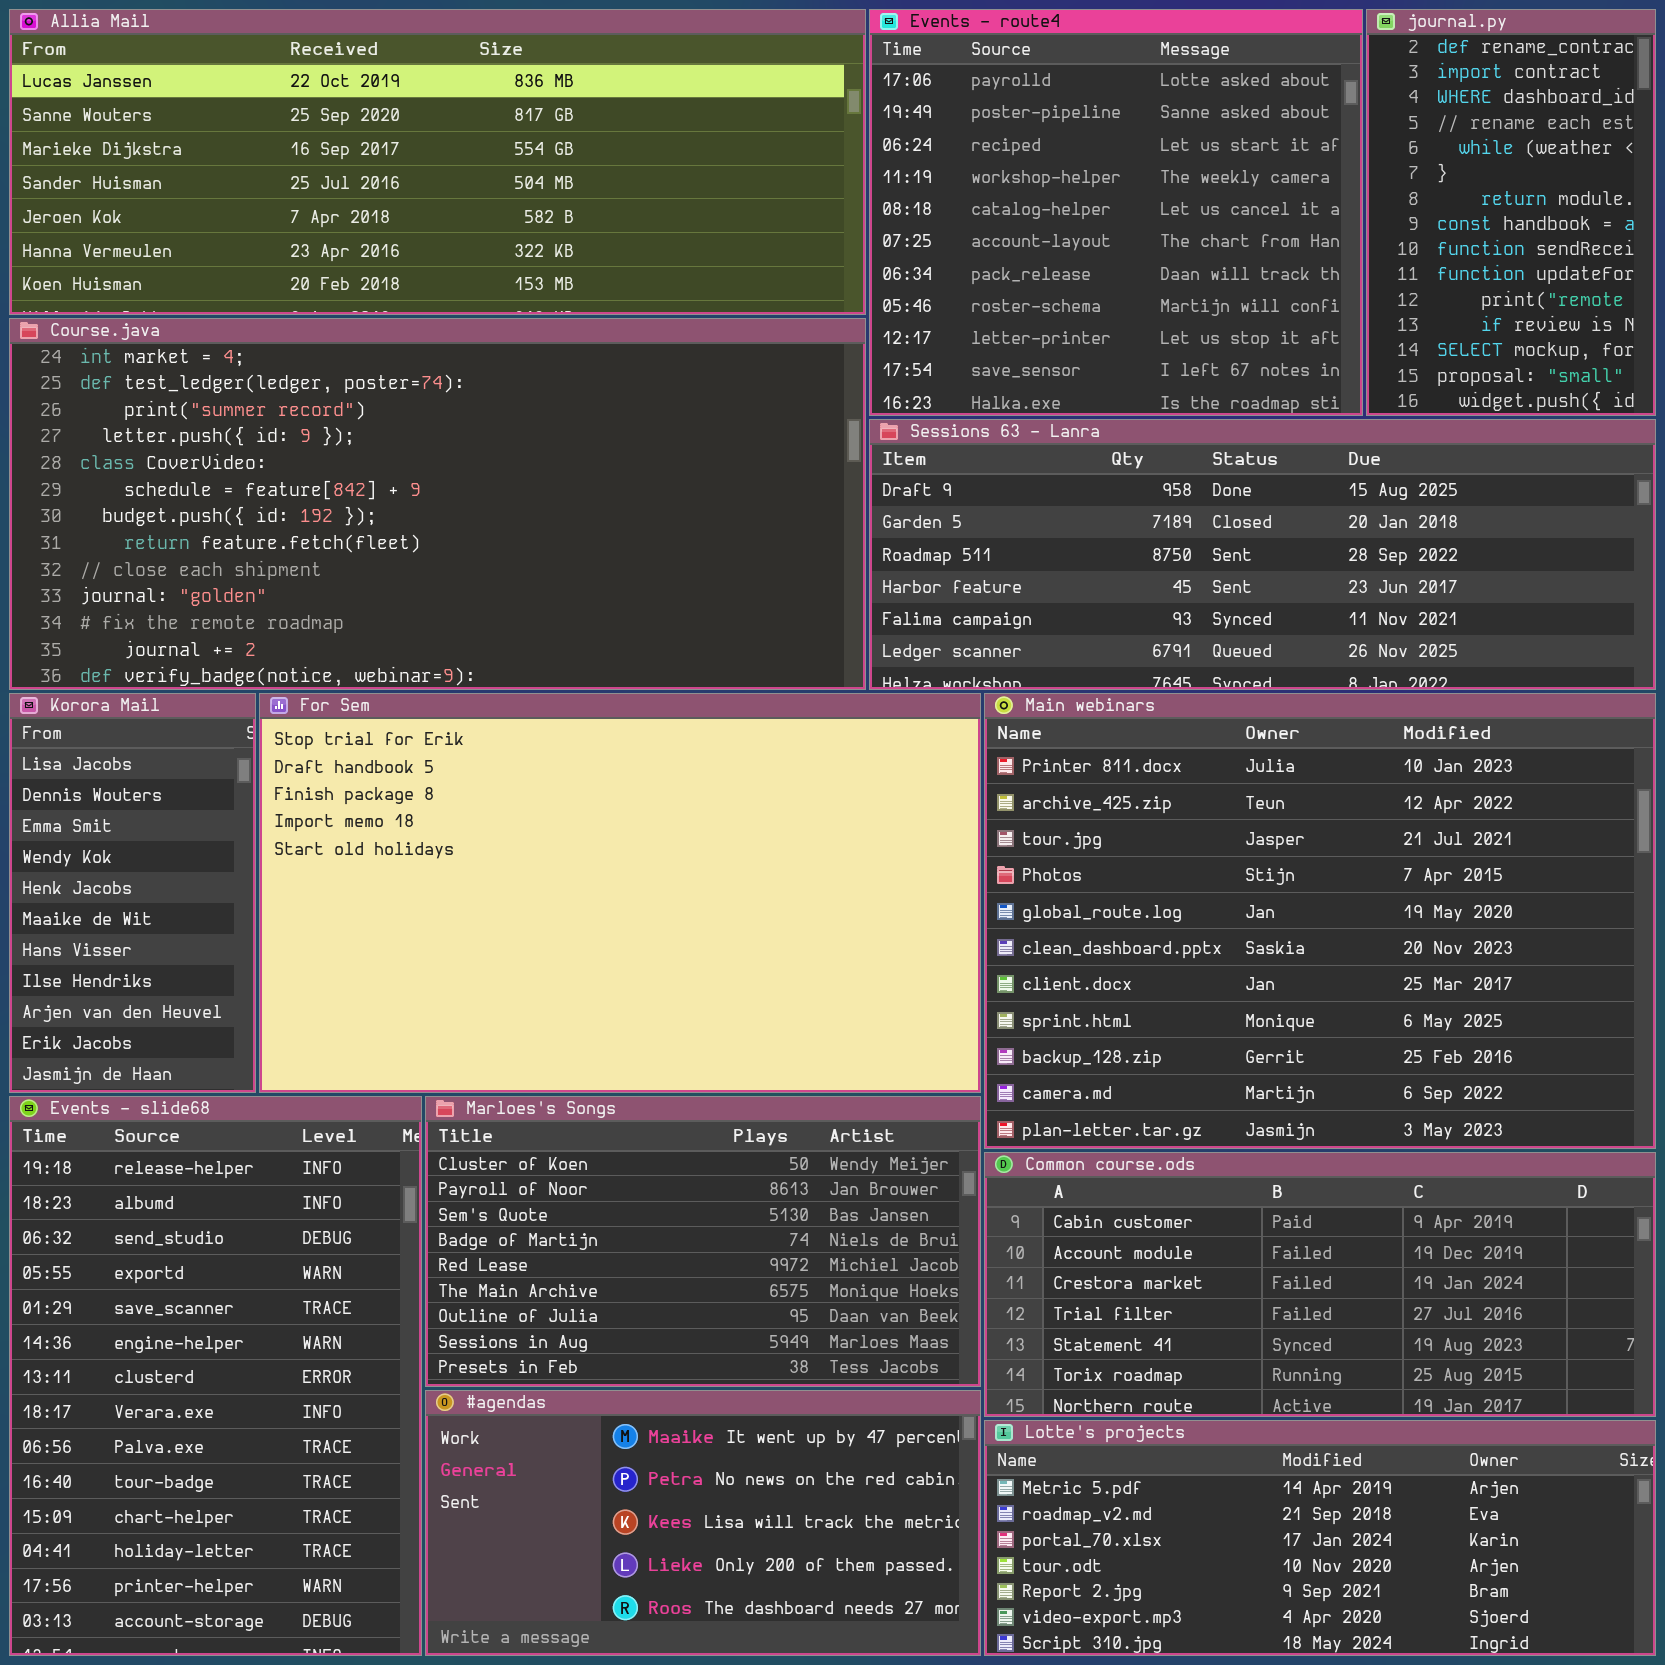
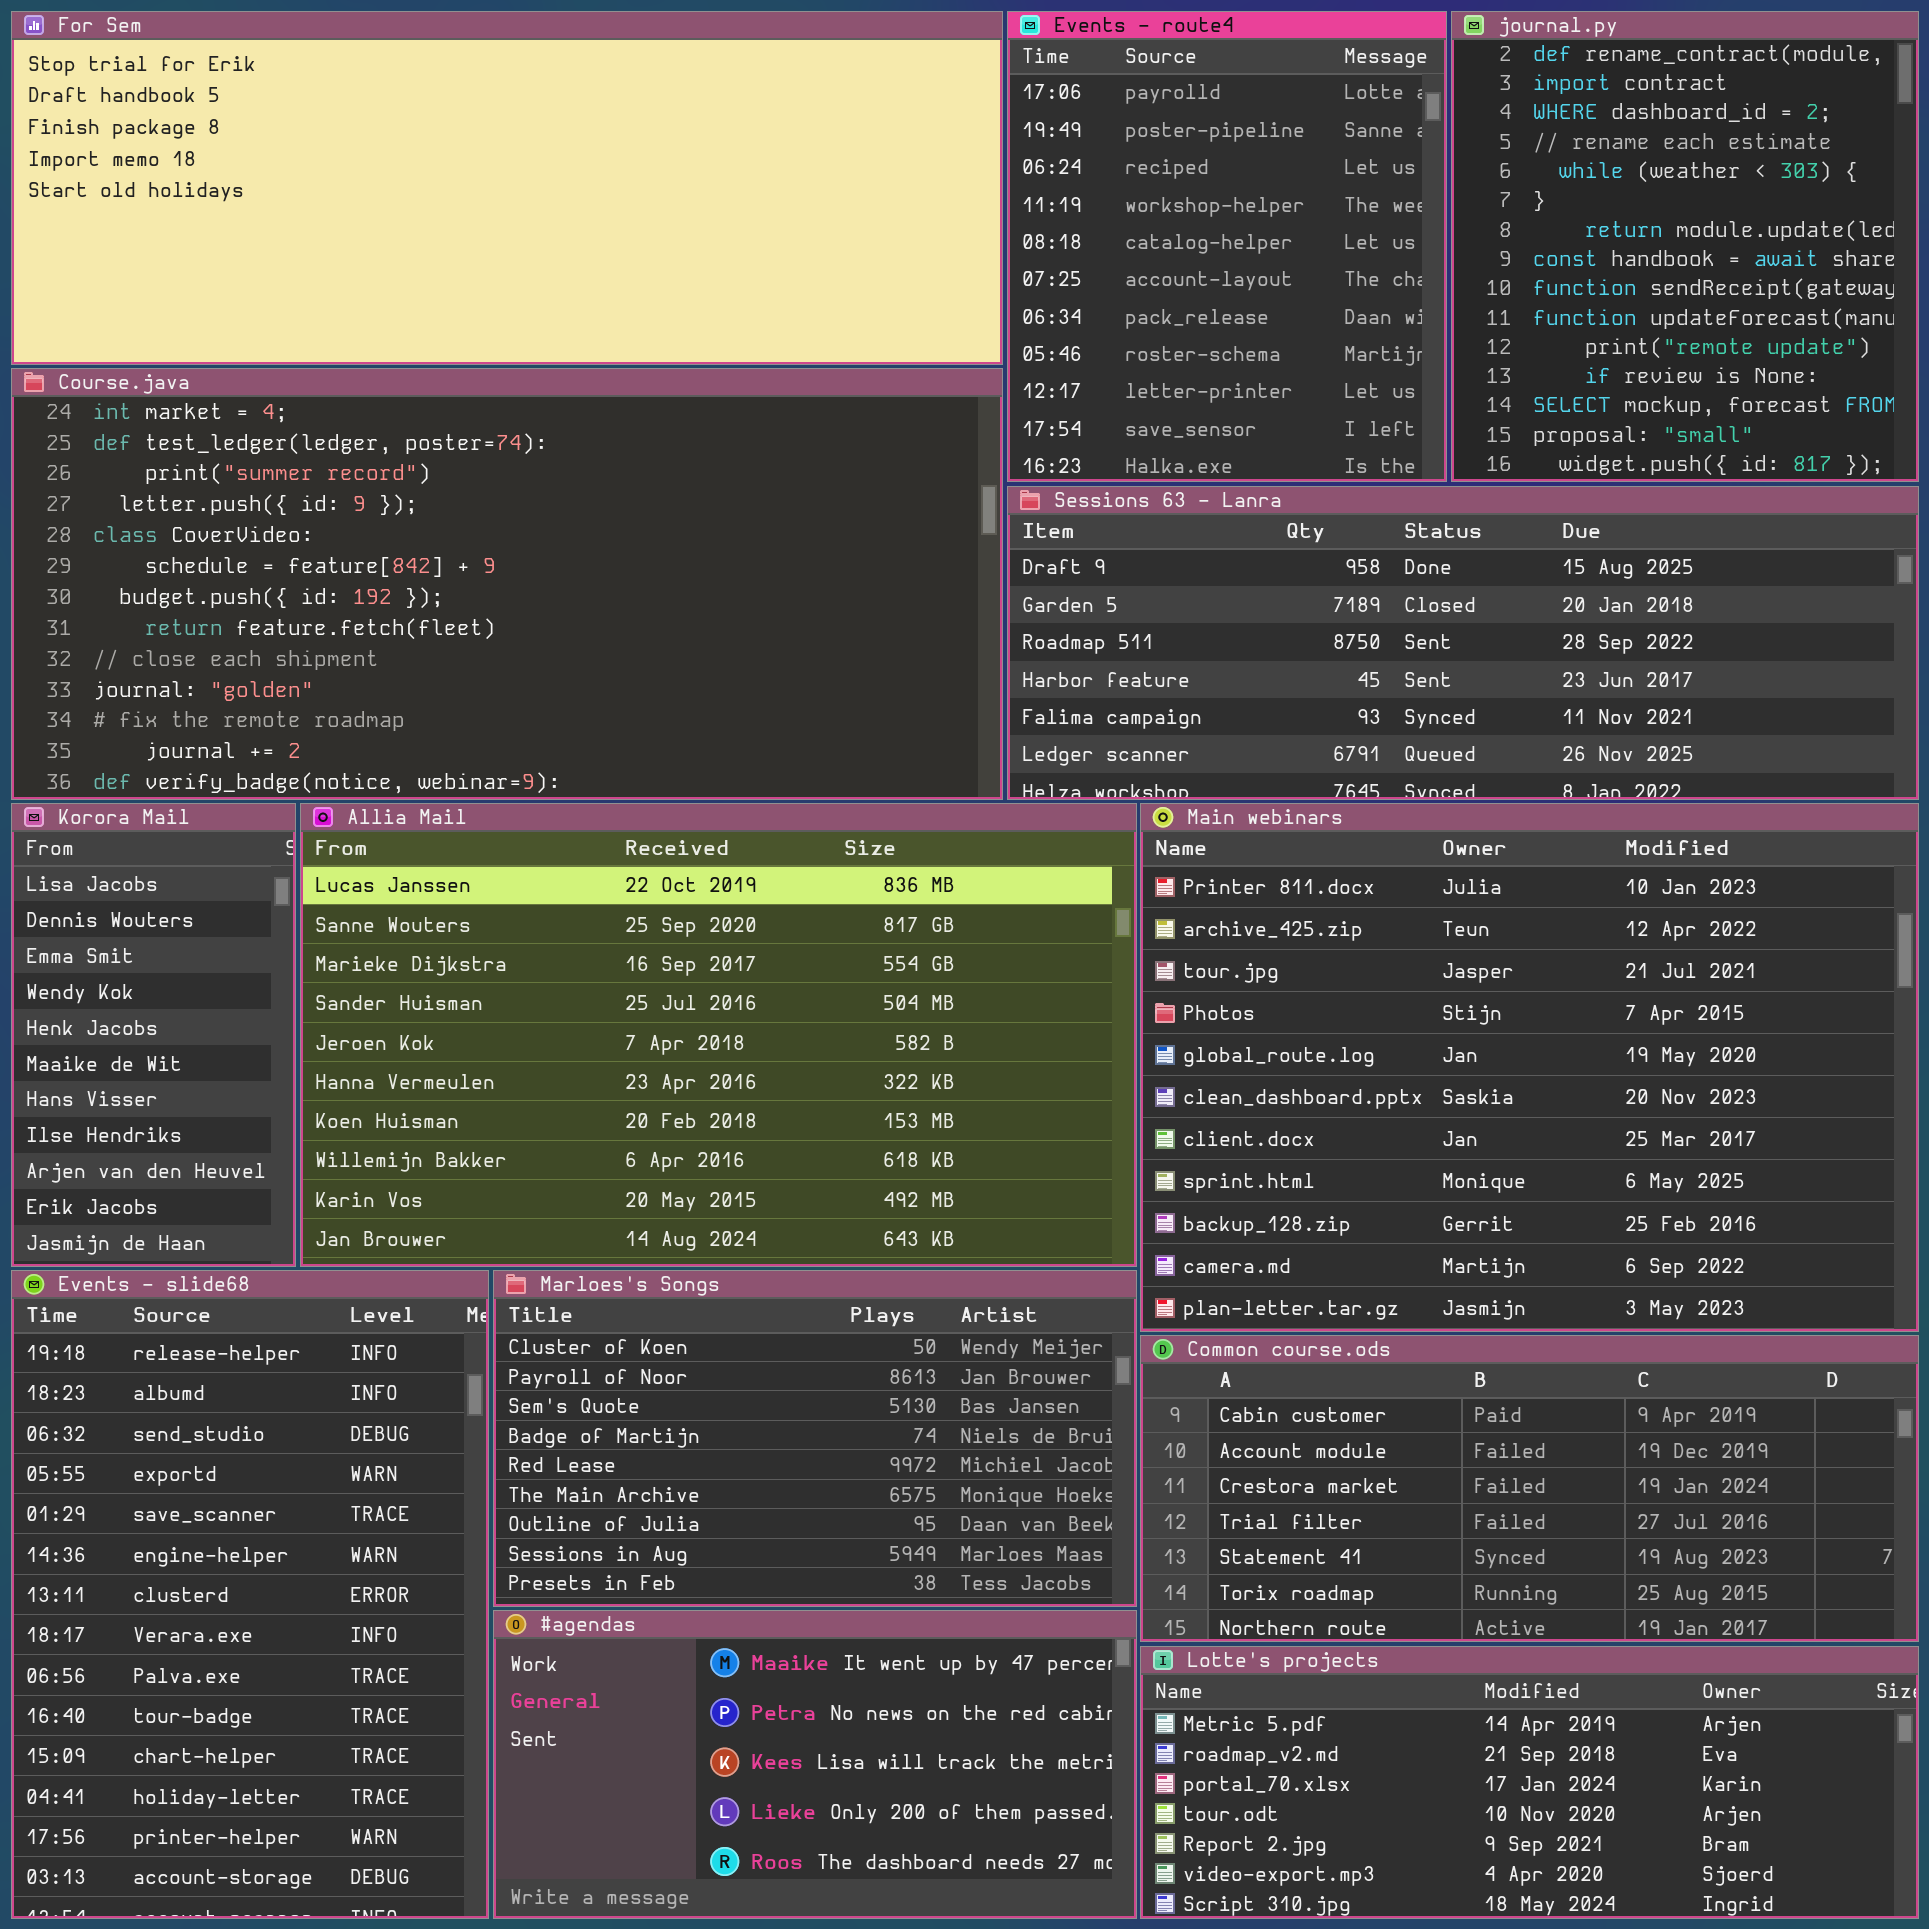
Allia Mail: [9,9,866,315] -> [300,803,1137,1267], moved, resized
Events - route4: [869,9,1363,416] -> [1007,11,1447,482], resized
journal.py: [1366,9,1656,416] -> [1451,11,1919,482], resized
For Sem: [259,693,981,1093] -> [11,11,1003,365], moved, resized

